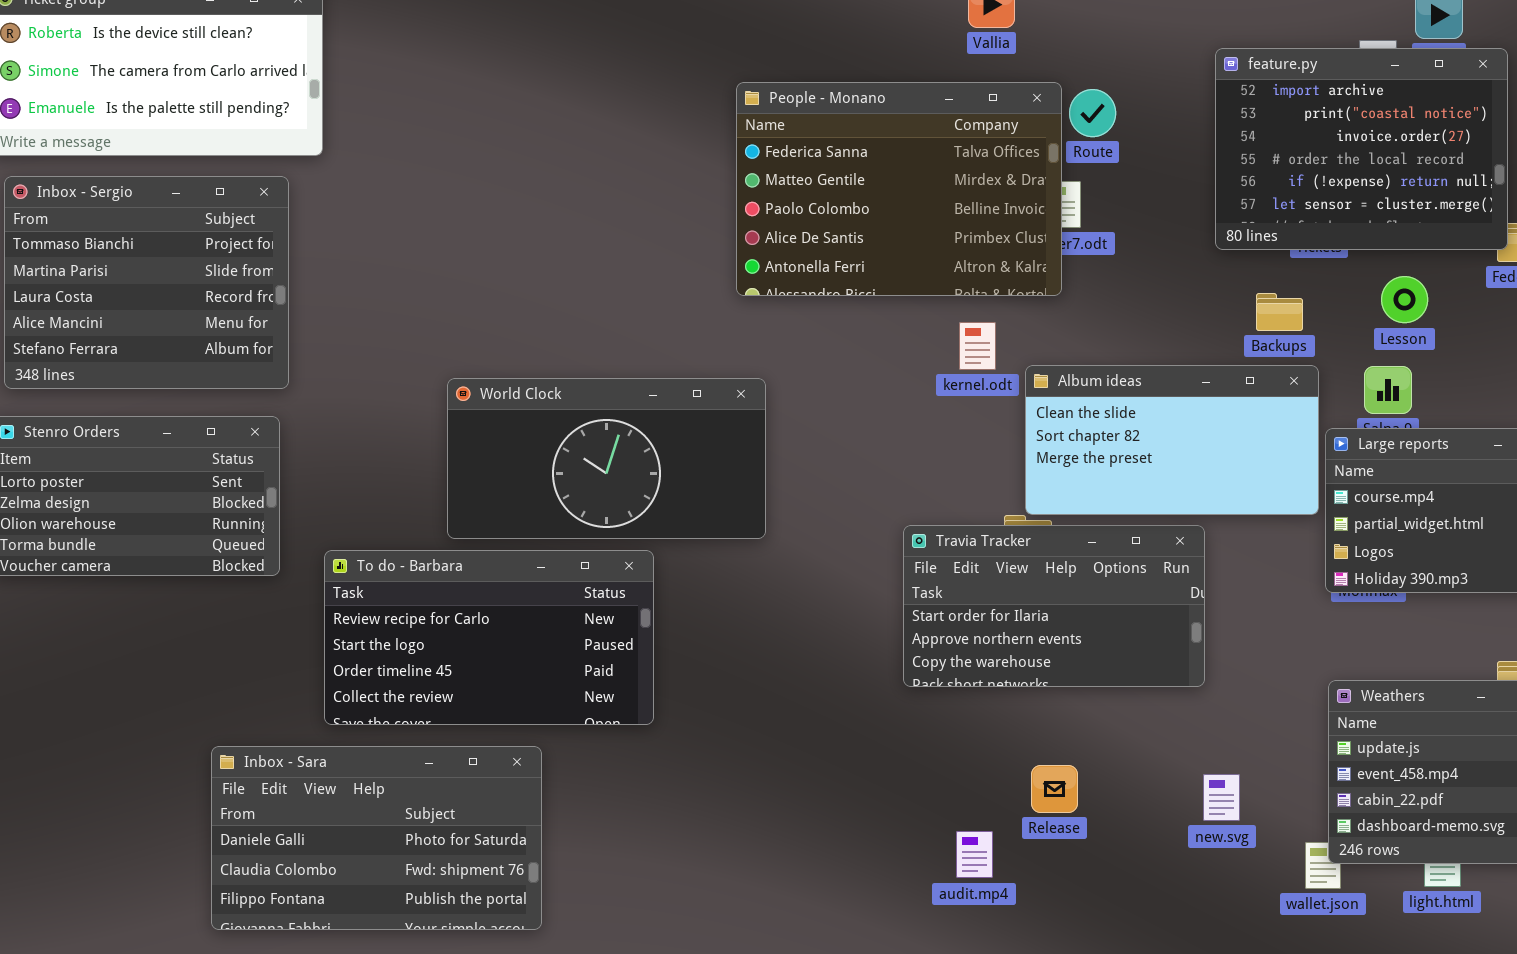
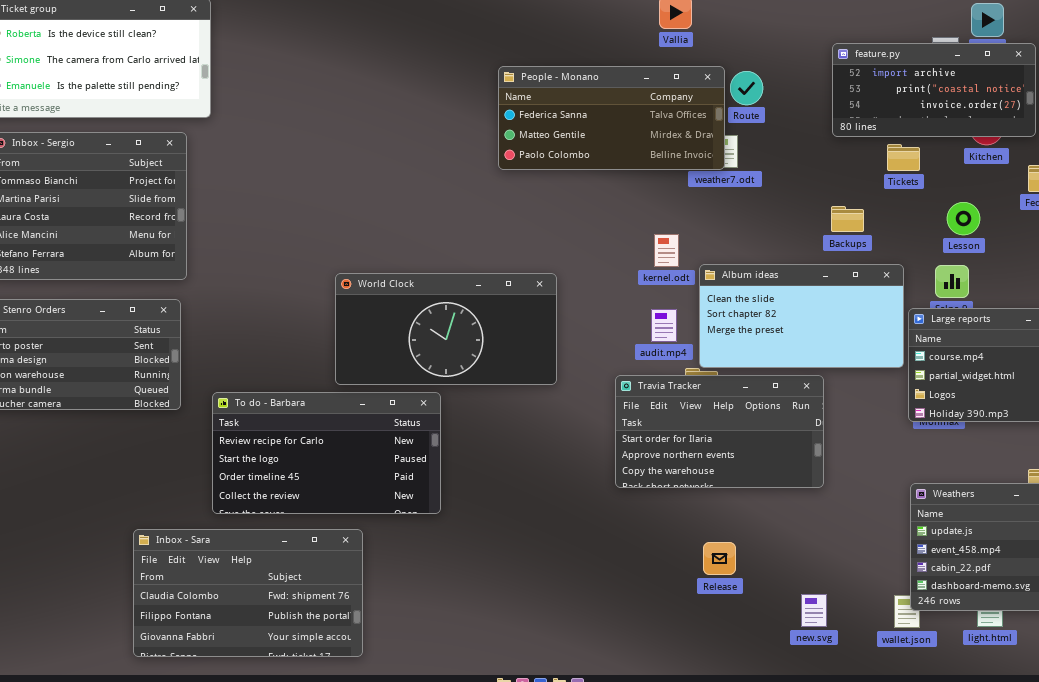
feature.py: [1215,48,1508,250] -> [832,43,1036,137], resized
People - Monano: [736,82,1062,296] -> [498,66,725,170], resized
Backups: [1256,293,1303,331] -> [831,206,864,232], moved
World Clock: [447,378,766,539] -> [335,273,557,385], moved
Inbox - Sara: [211,746,542,930] -> [133,529,363,657], scrolled down 1 row
new.svg: [1203,774,1240,821] -> [801,594,827,627], moved
audit.mp4: [956,831,993,878] -> [651,309,677,342], moved

